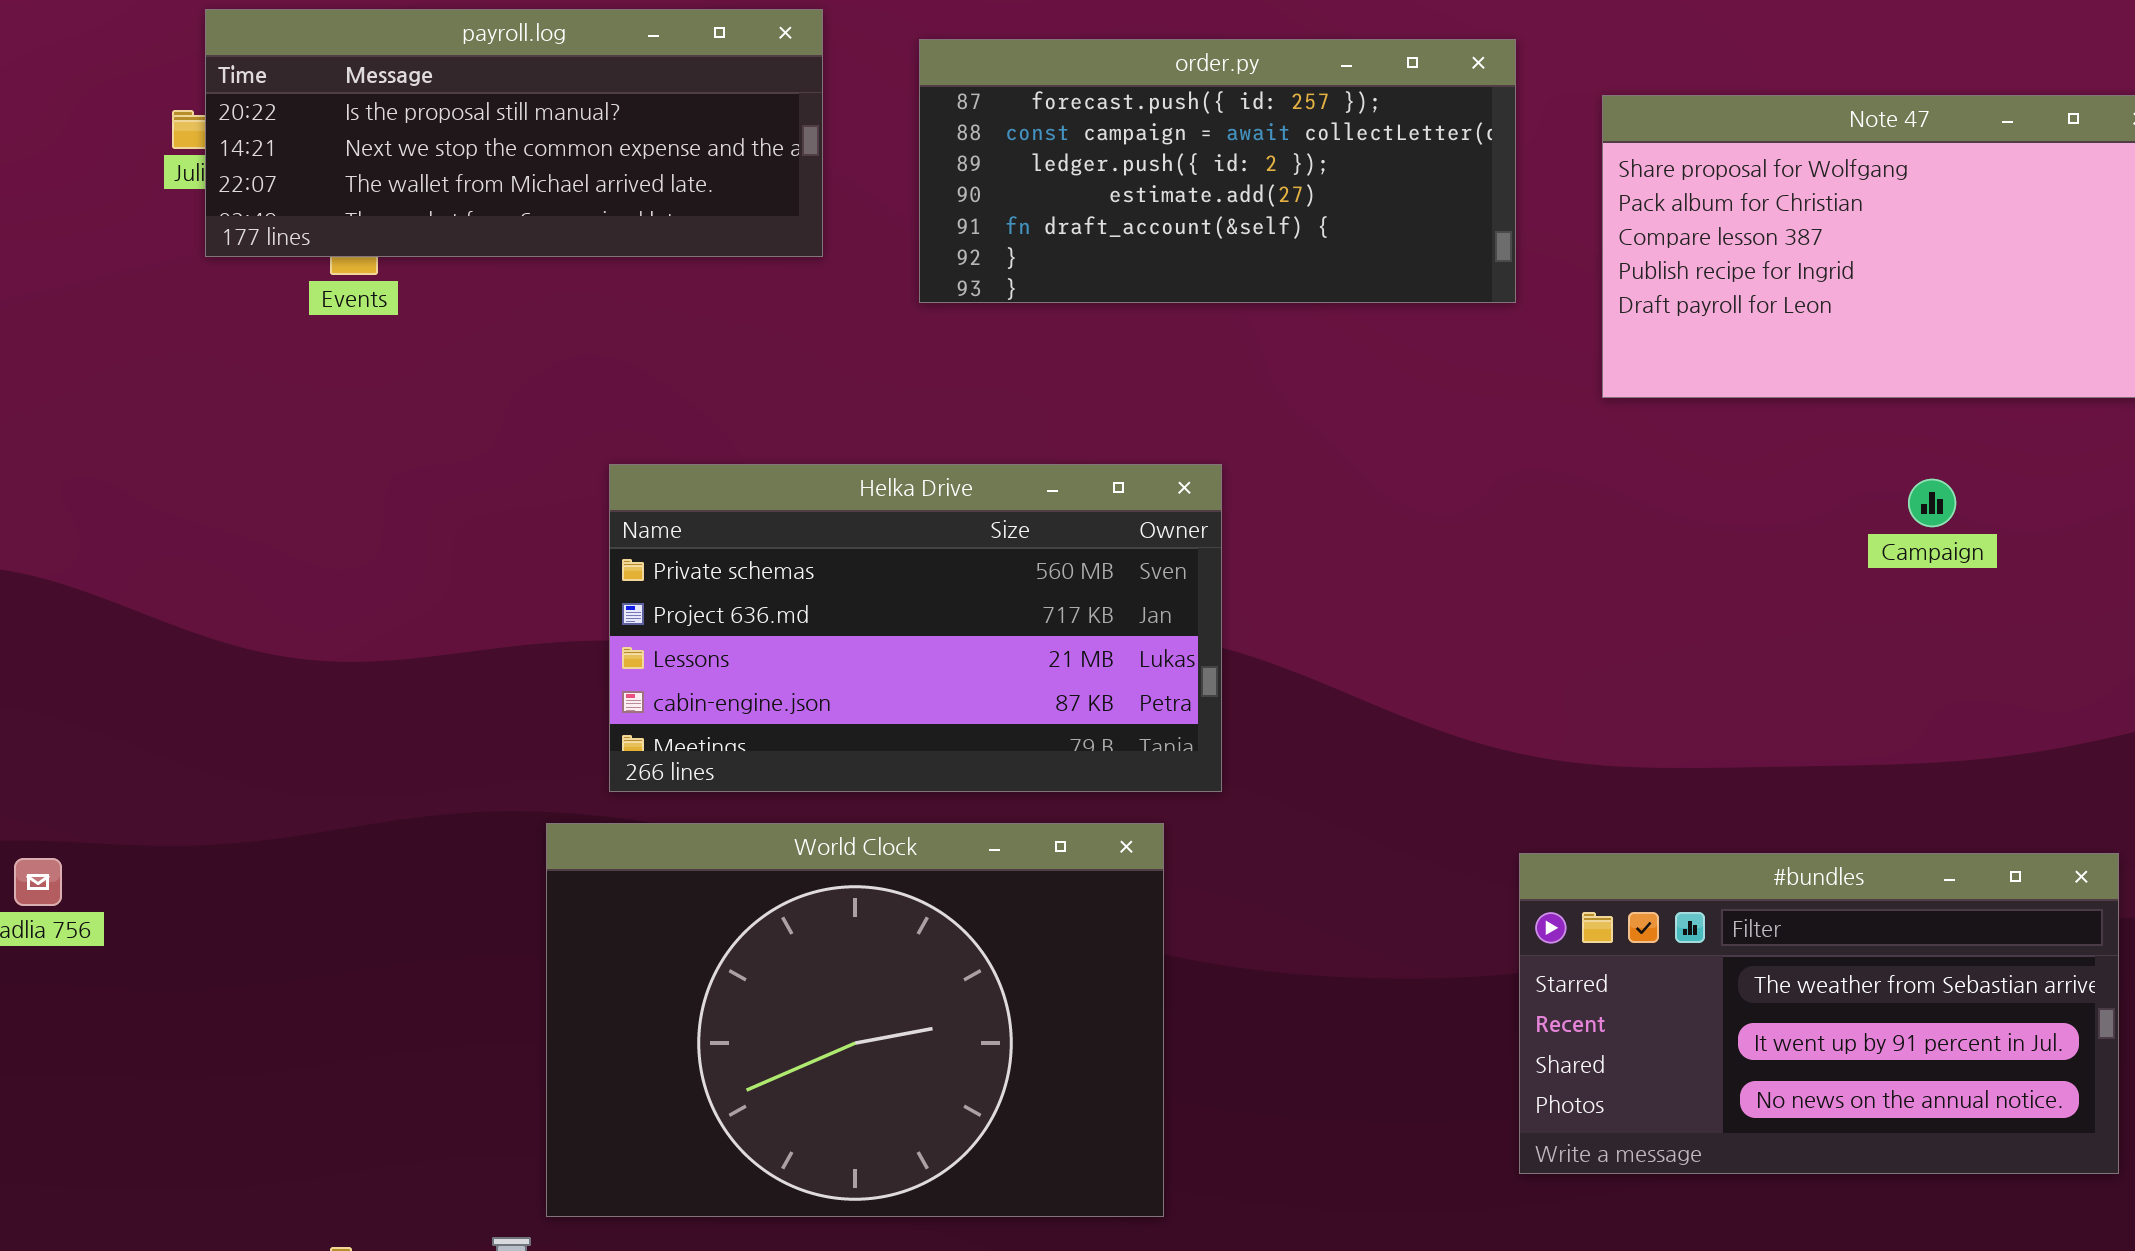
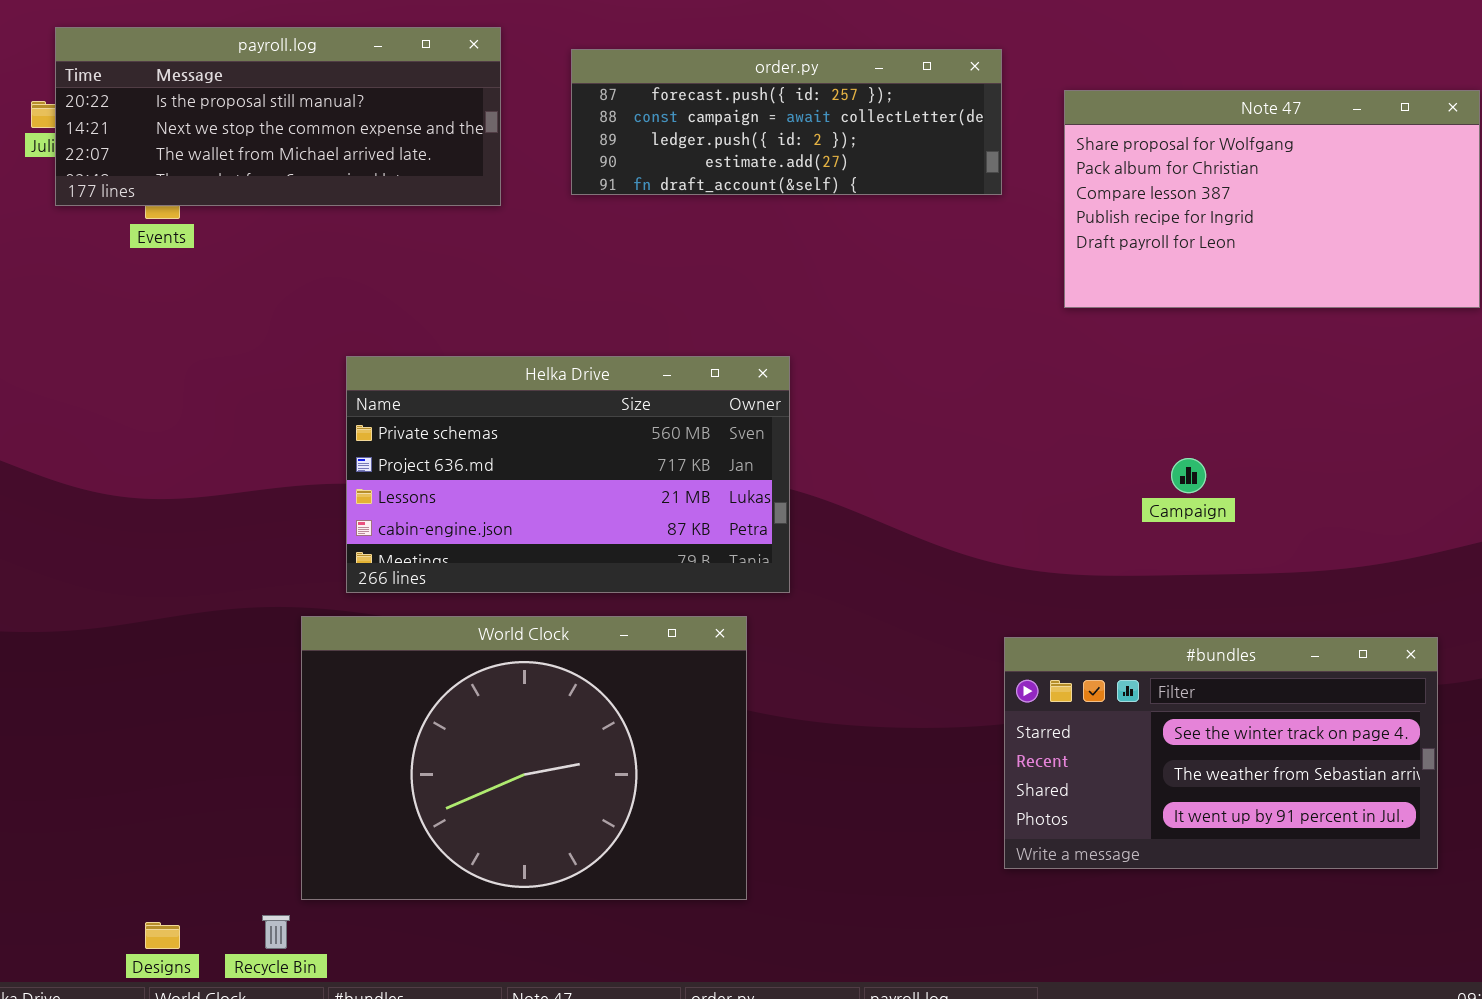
order.py: [919,39,1516,303] -> [571,49,1002,195], resized
Campaign: [1908,479,1956,527] -> [1171,458,1206,493], moved
#bundles: [1519,853,2119,1174] -> [1004,637,1438,869], scrolled up 1 row

